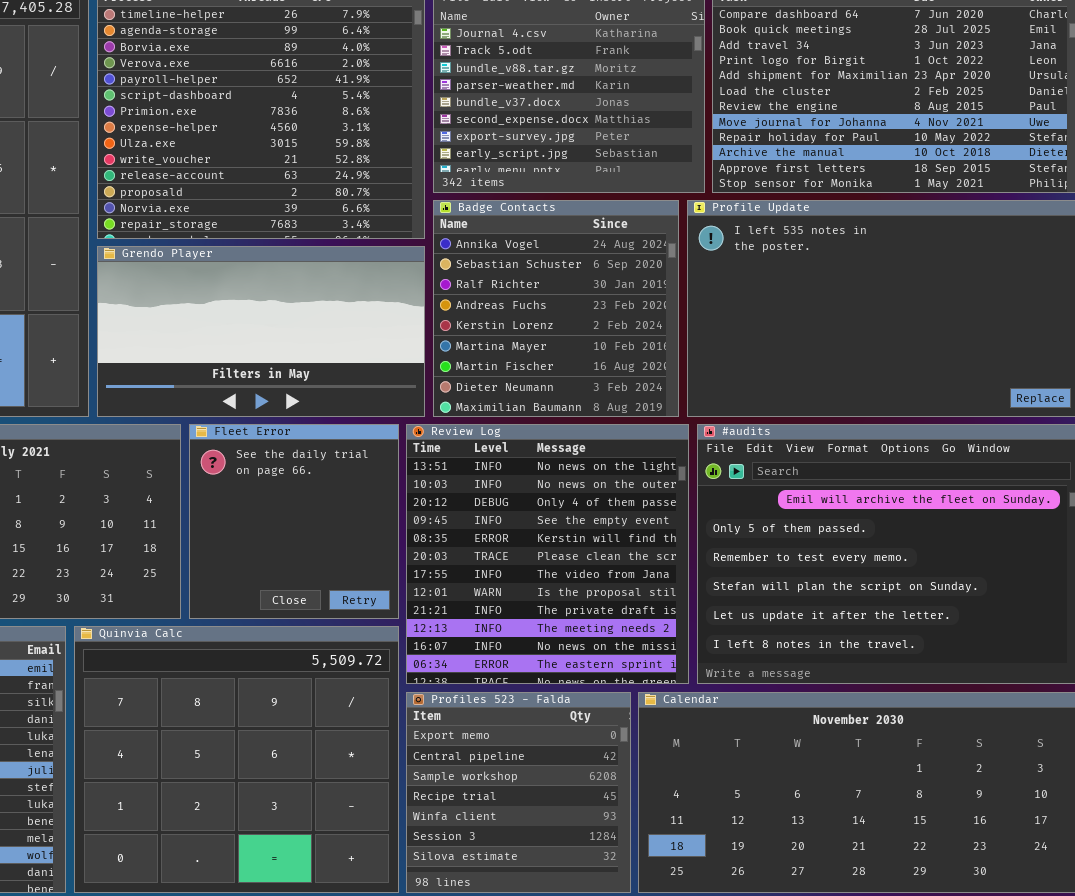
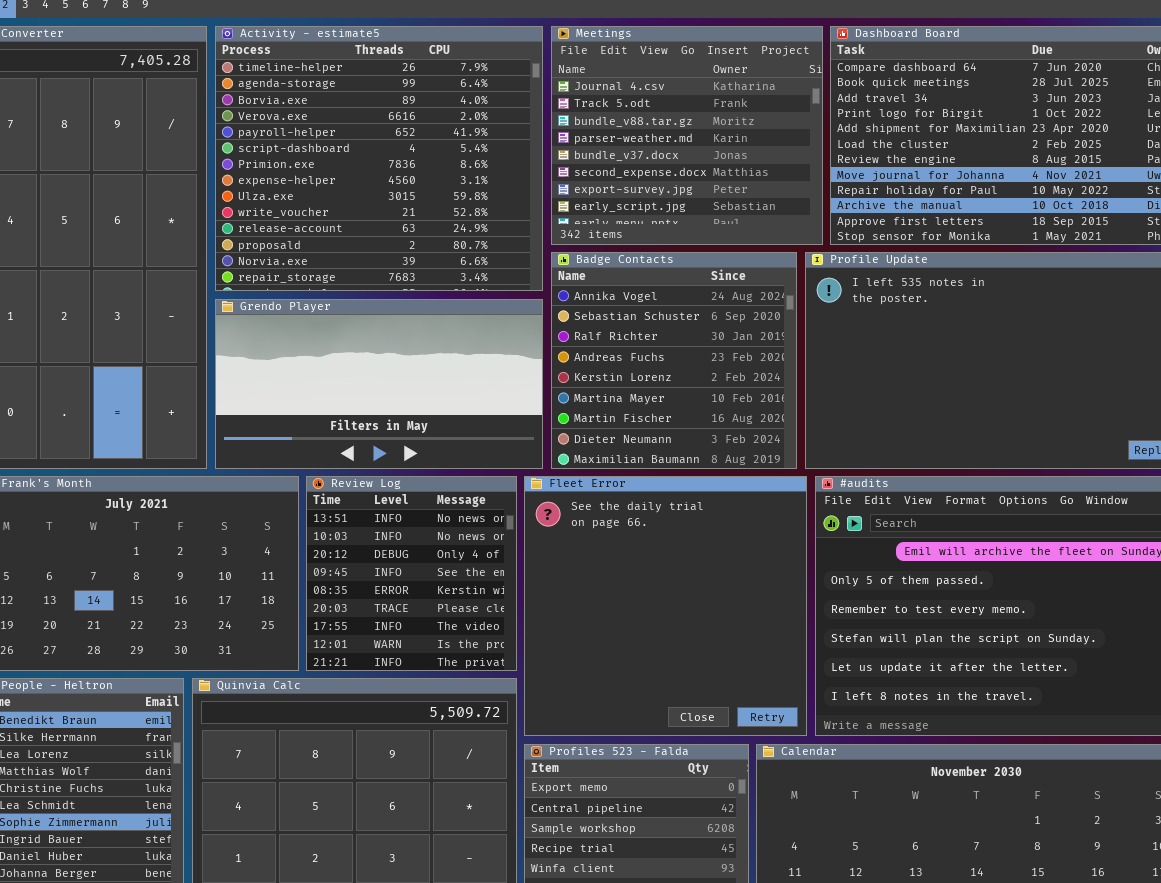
Fleet Error: [189,424,399,619] -> [524,476,807,736], moved, resized
Review Log: [406,424,689,684] -> [306,476,517,671], moved, resized

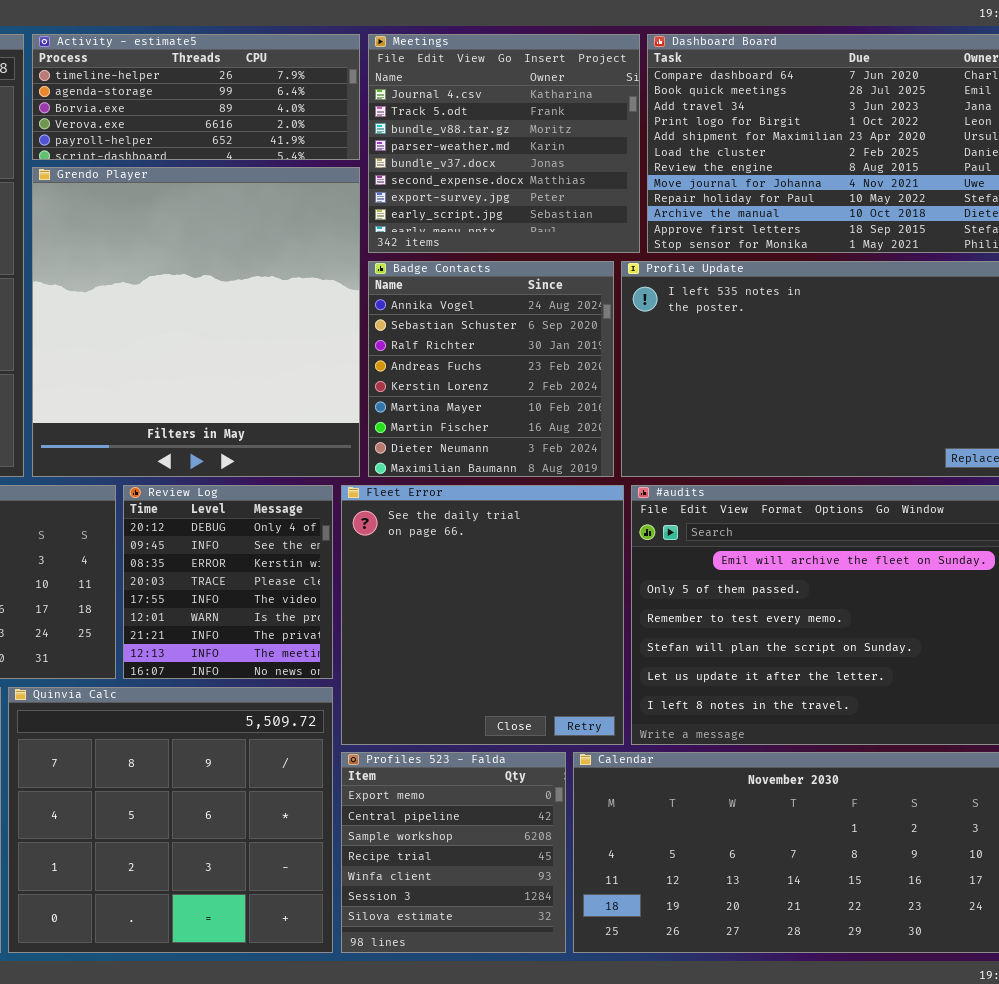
Activity - estimate5: [215,26,543,291] -> [32,34,360,160], resized
Grendo Player: [215,299,543,469] -> [32,167,360,477], resized
Review Log: [306,476,517,671] -> [123,485,333,679], scrolled down 2 rows

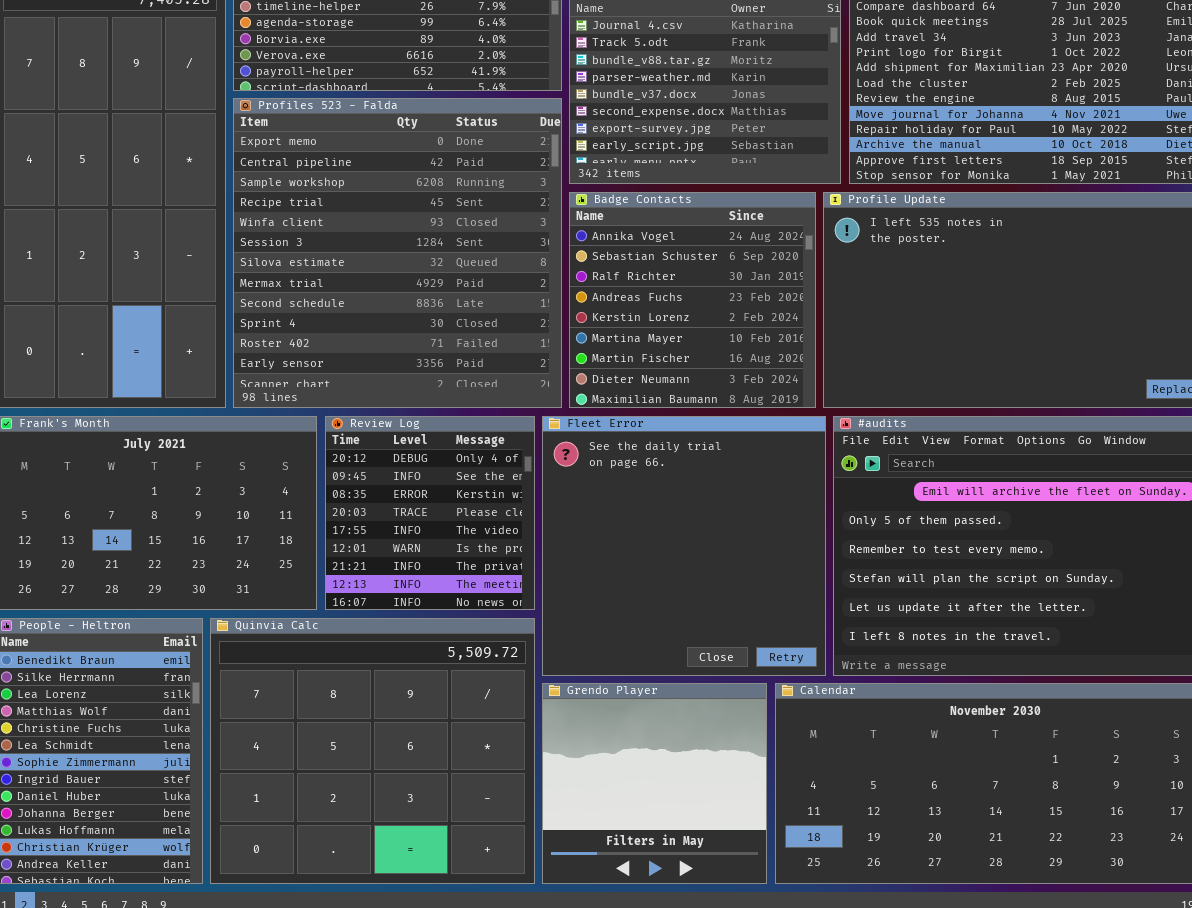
Grendo Player: [32,167,360,477] -> [542,683,767,884], moved, resized
Profiles 523 - Falda: [341,752,566,953] -> [233,98,562,408], moved, resized

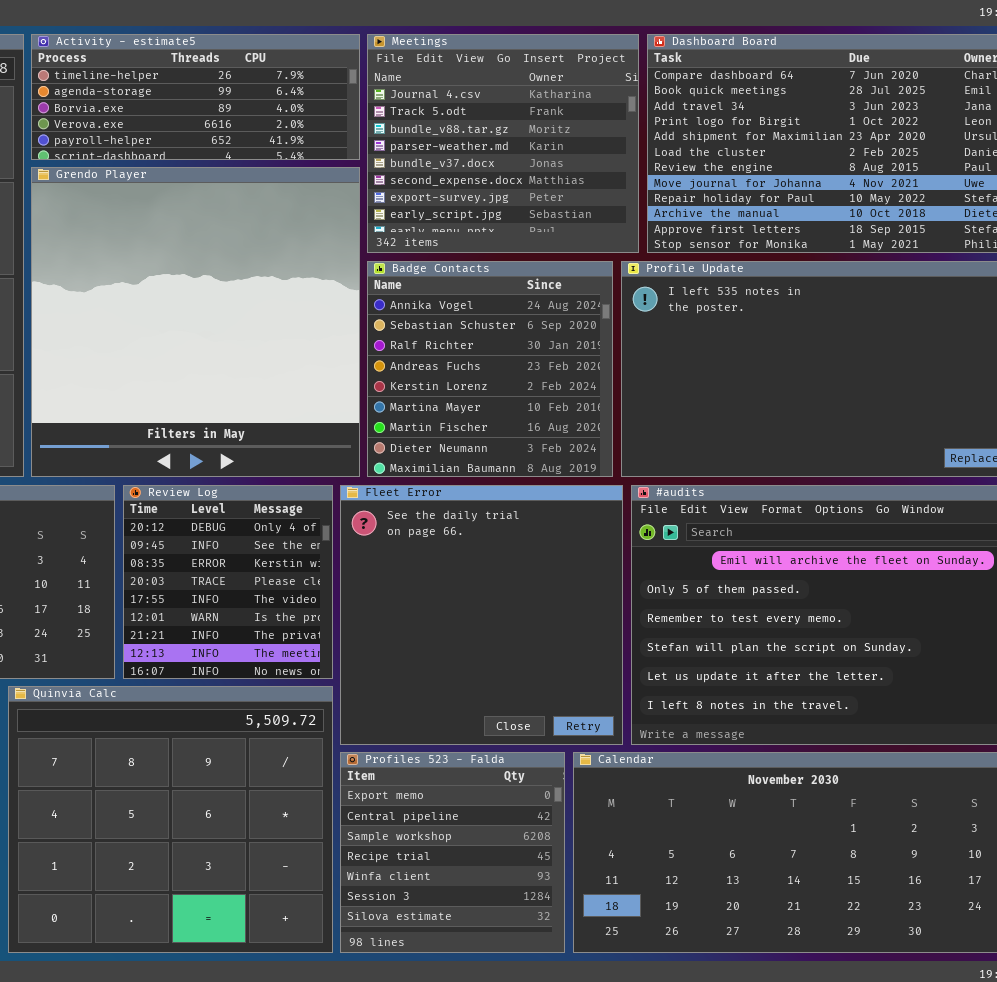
Profiles 523 - Falda: [233,98,562,408] -> [340,752,565,953], moved, resized
Grendo Player: [542,683,767,884] -> [31,167,360,477], moved, resized

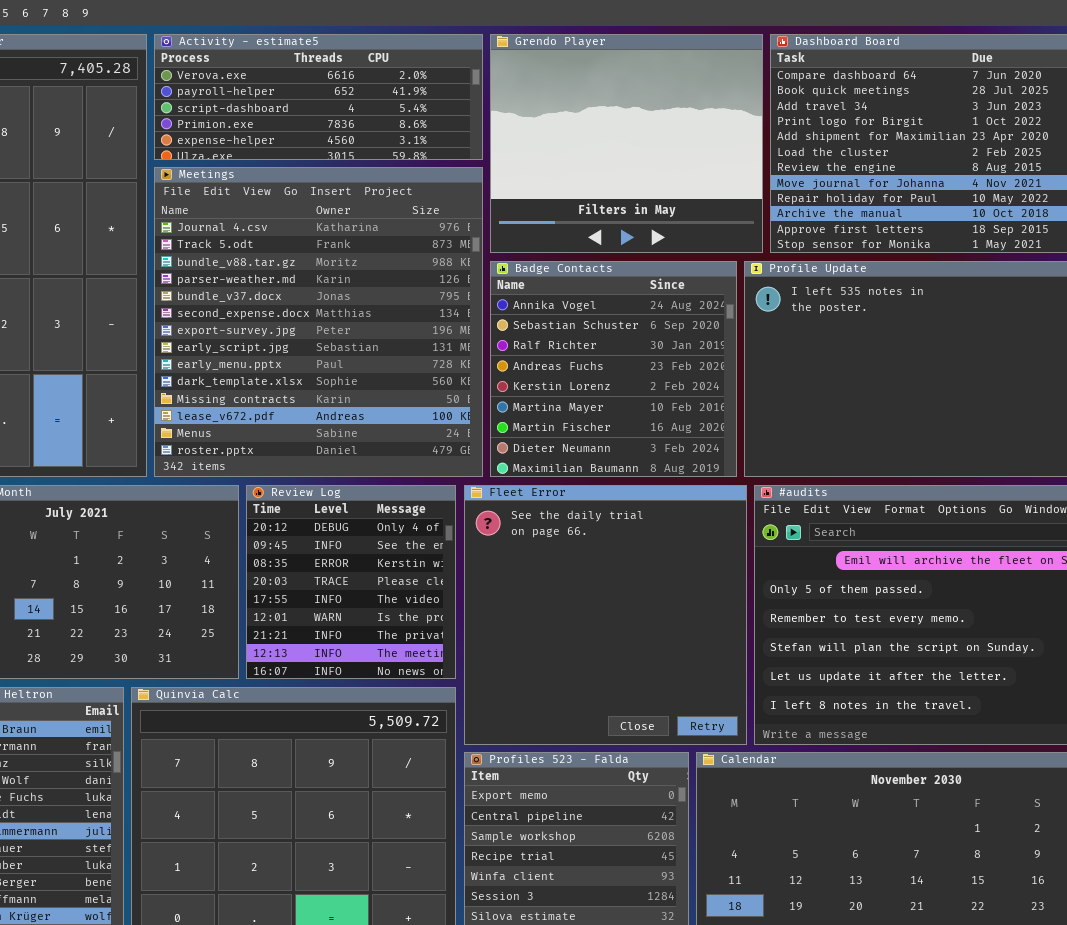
Activity - estimate5: [31,34,360,160] -> [154,34,483,160], scrolled down 3 rows
Meetings: [367,34,639,253] -> [154,167,483,477], moved, resized
Grendo Player: [31,167,360,477] -> [490,34,763,253], moved, resized

